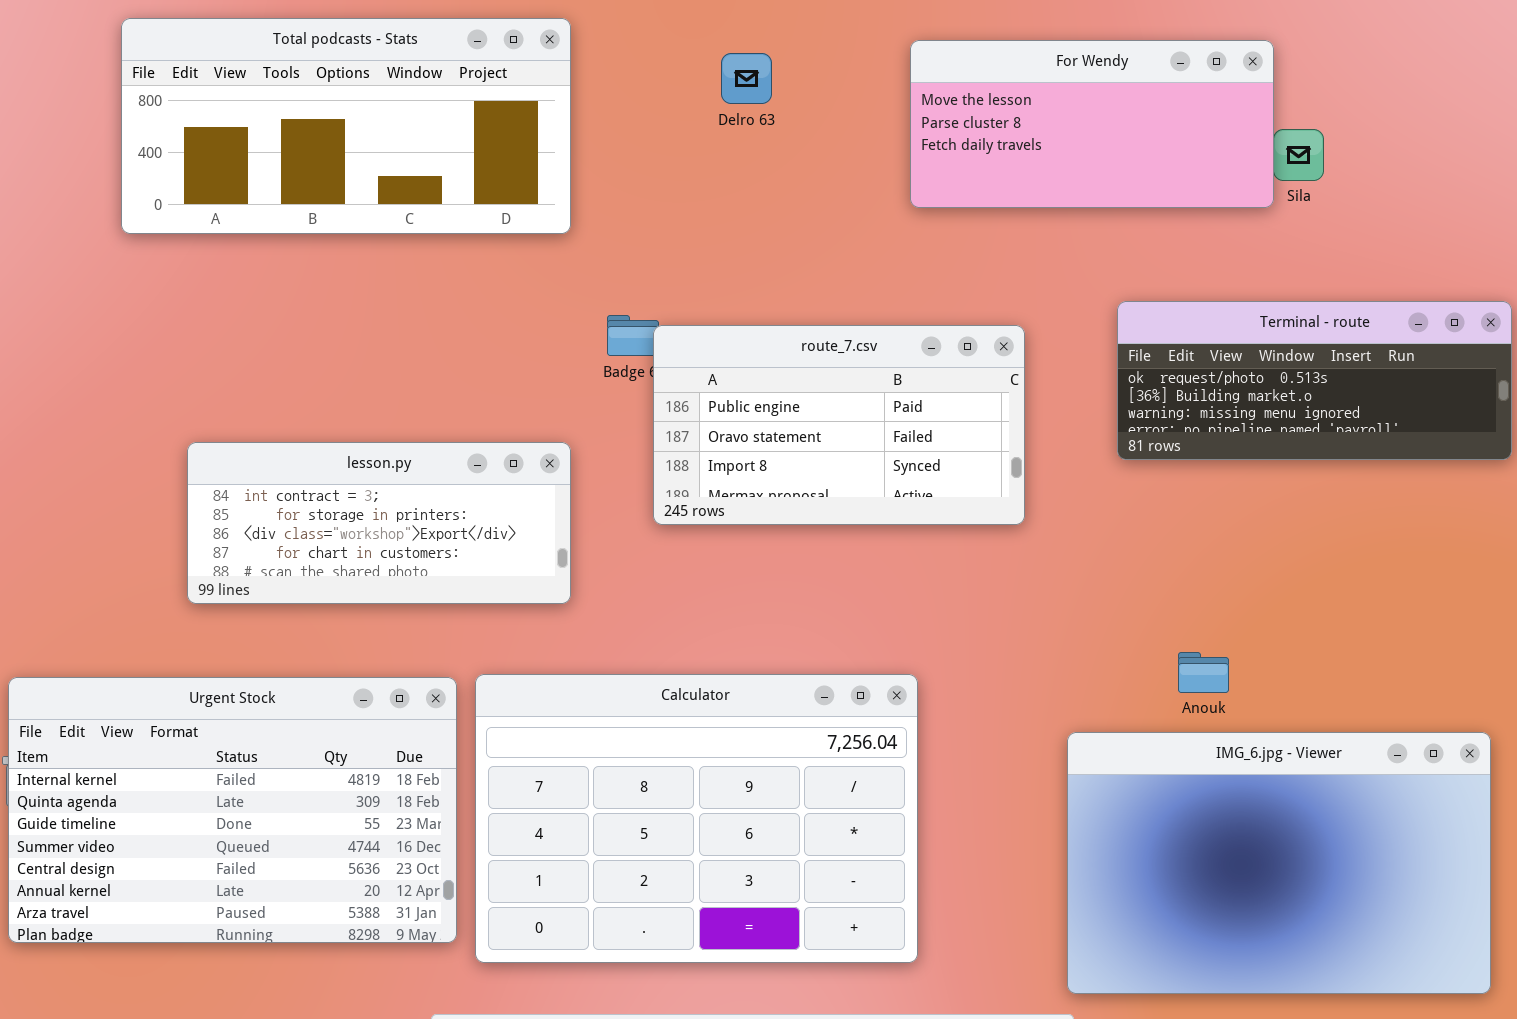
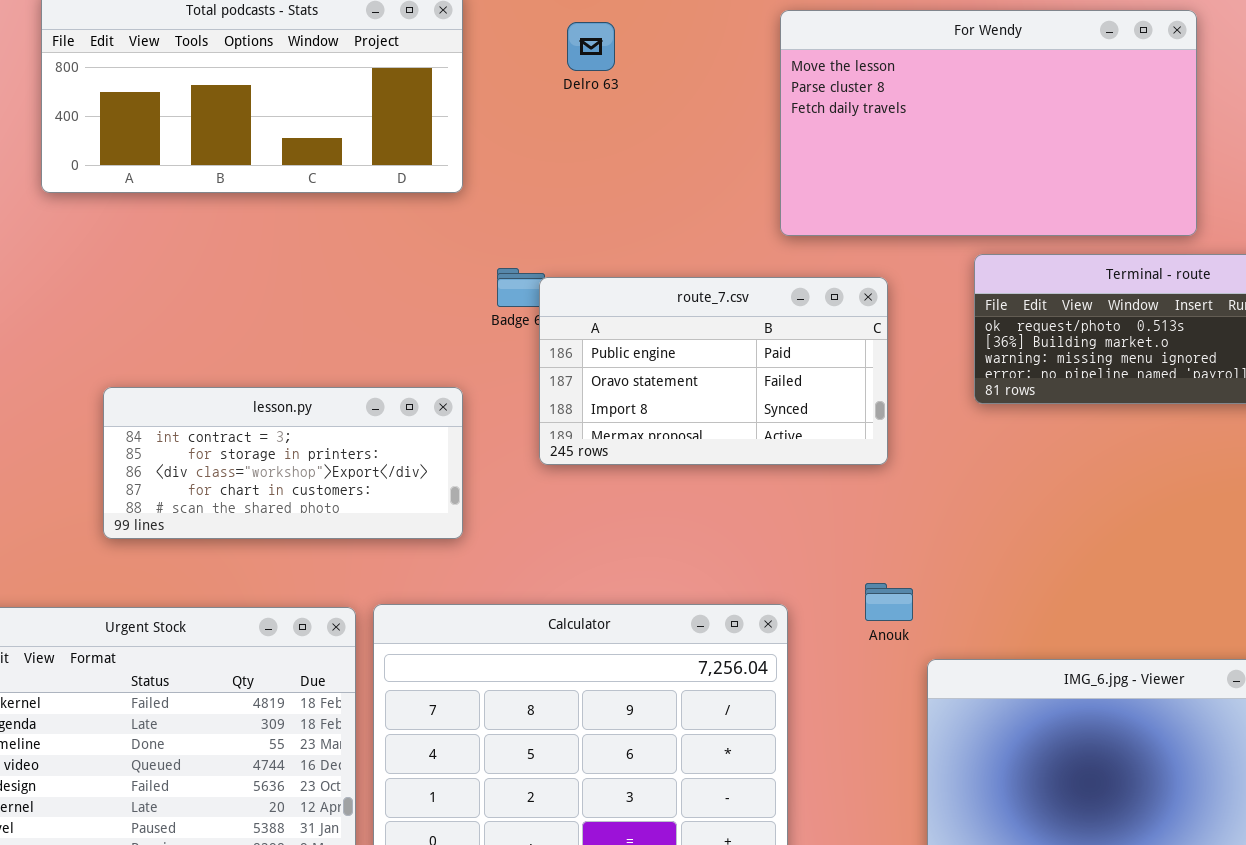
For Wendy: [910,40,1274,208] -> [780,10,1197,236], resized
Delro 63: [721,53,772,104] -> [567,22,615,71], moved
Anouk: [1178,652,1229,693] -> [865,583,913,621], moved

